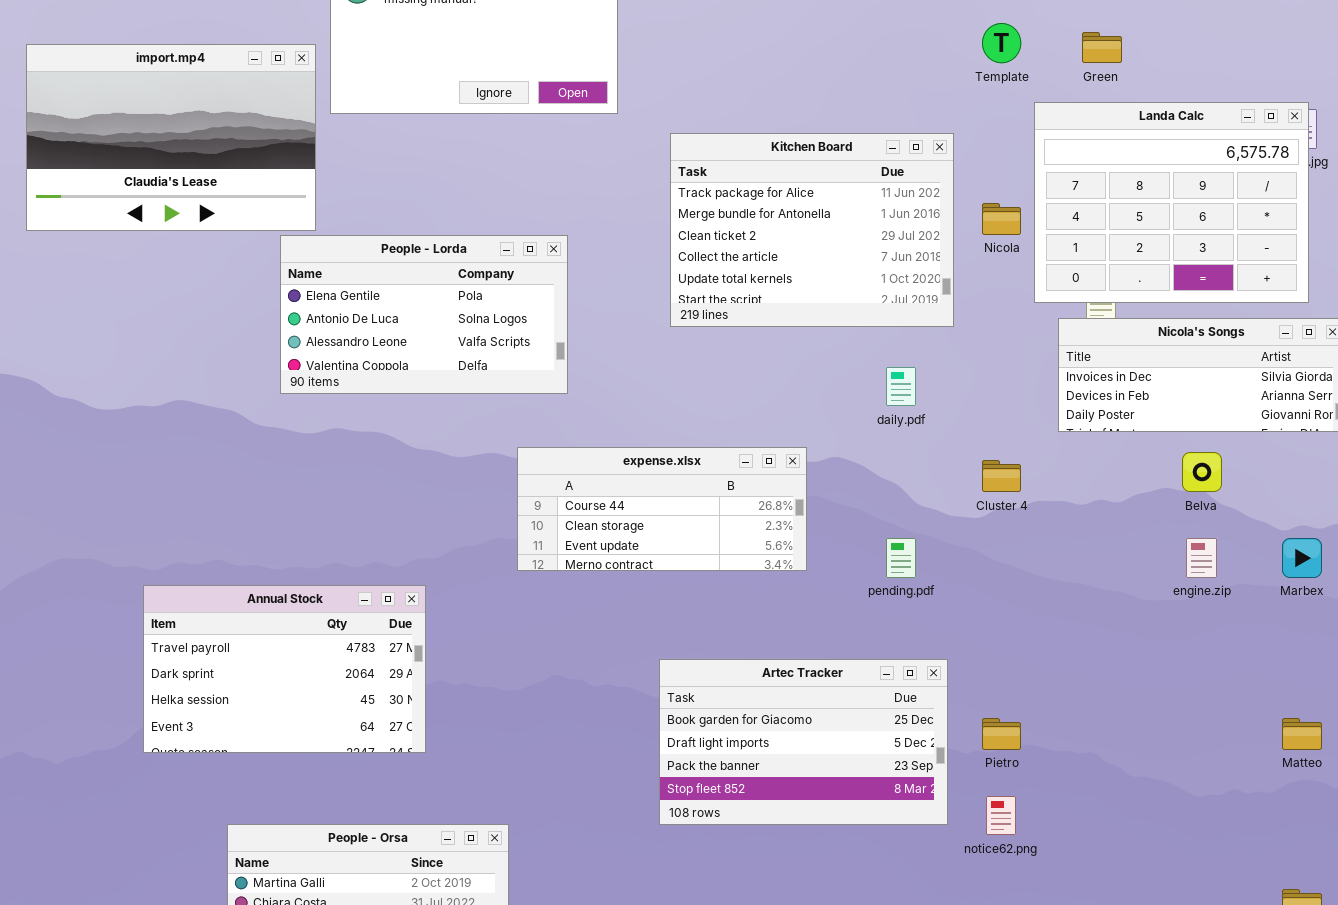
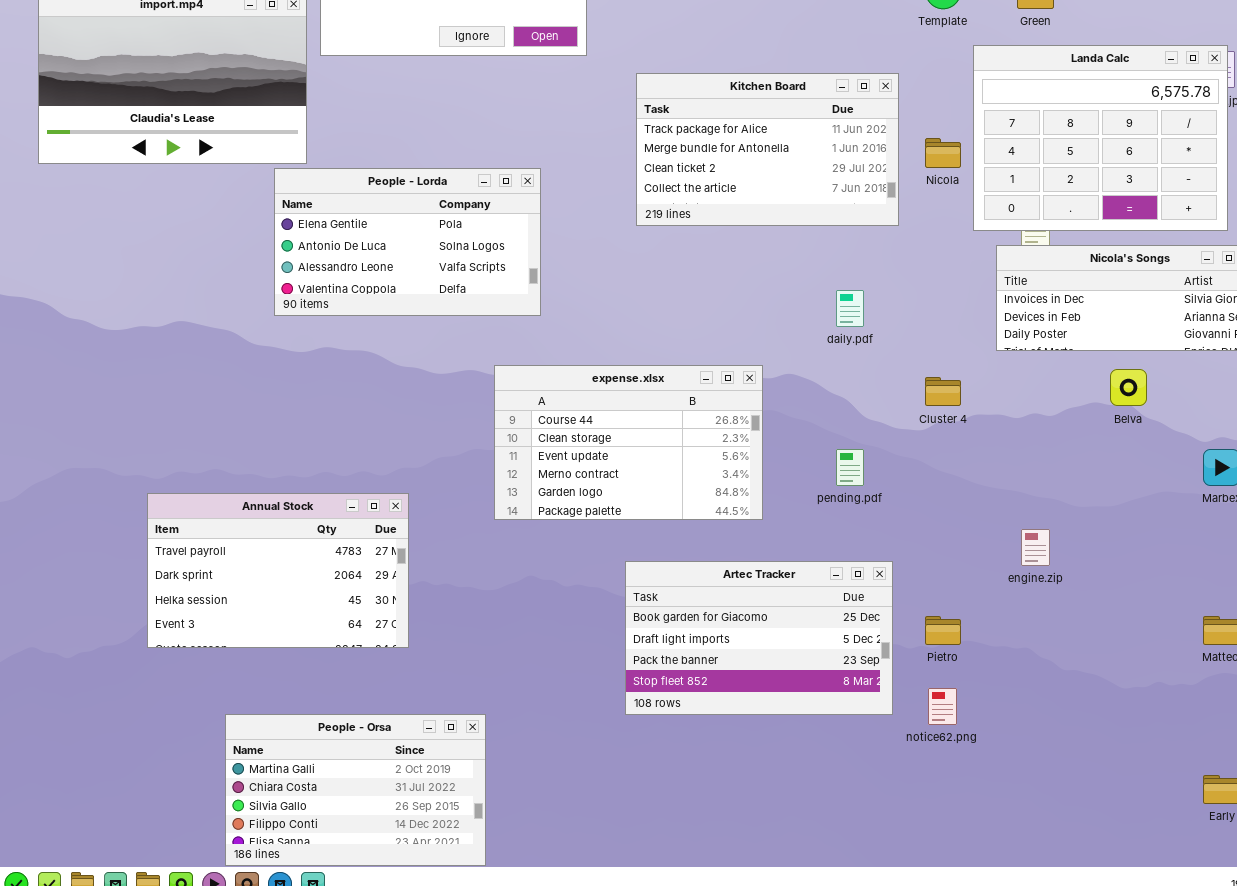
Kitchen Board: [670,133,954,327] -> [636,73,899,226], resized
expense.xlsx: [517,447,807,571] -> [494,365,763,520], resized
engine.zip: [1186,538,1217,578] -> [1021,529,1050,566], moved

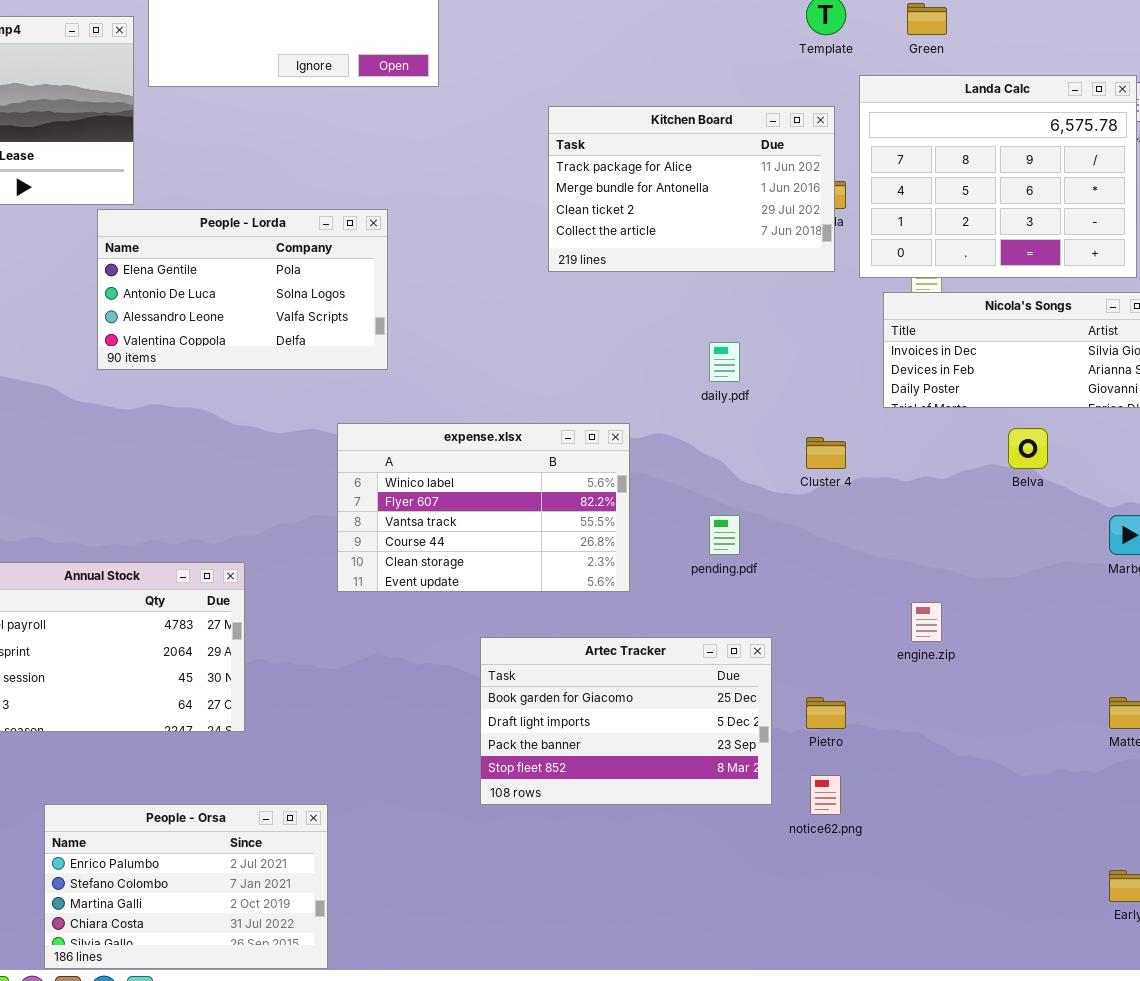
Kitchen Board: [636,73,899,226] -> [548,106,835,272], moved
expense.xlsx: [494,365,763,520] -> [337,423,630,592], scrolled up 3 rows
People - Orsa: [225,714,486,866] -> [44,804,328,969], scrolled up 2 rows

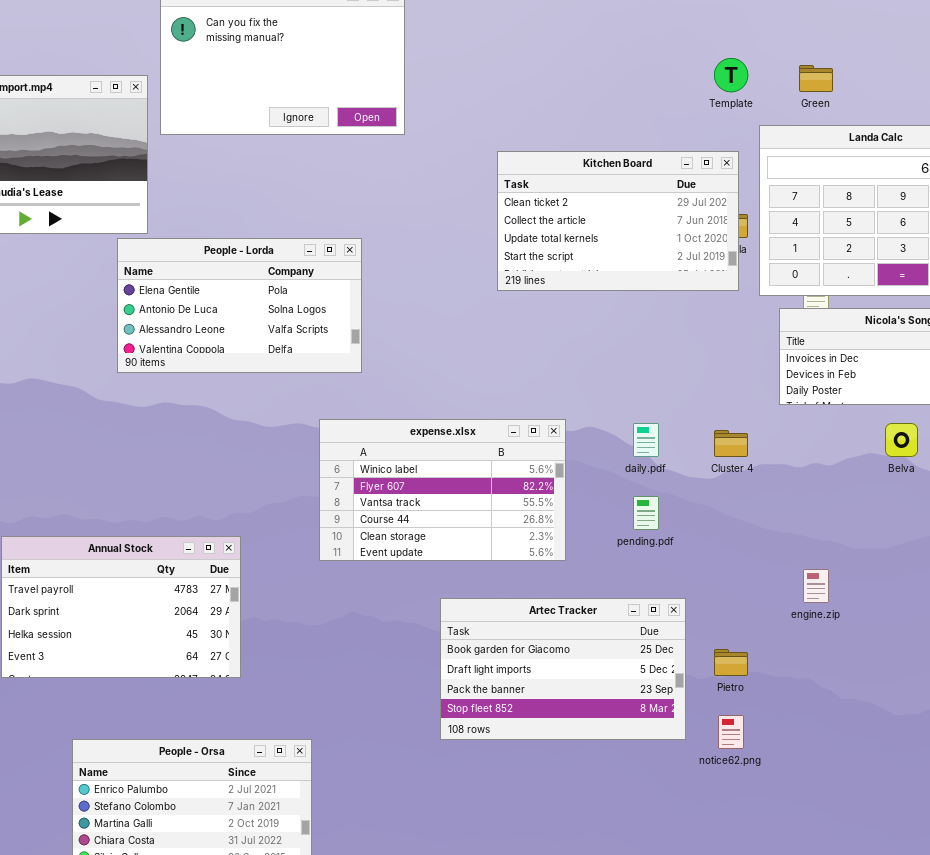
Kitchen Board: [548,106,835,272] -> [497,151,739,291], scrolled down 2 rows
daily.pdf: [709,342,740,382] -> [633,423,659,457], moved

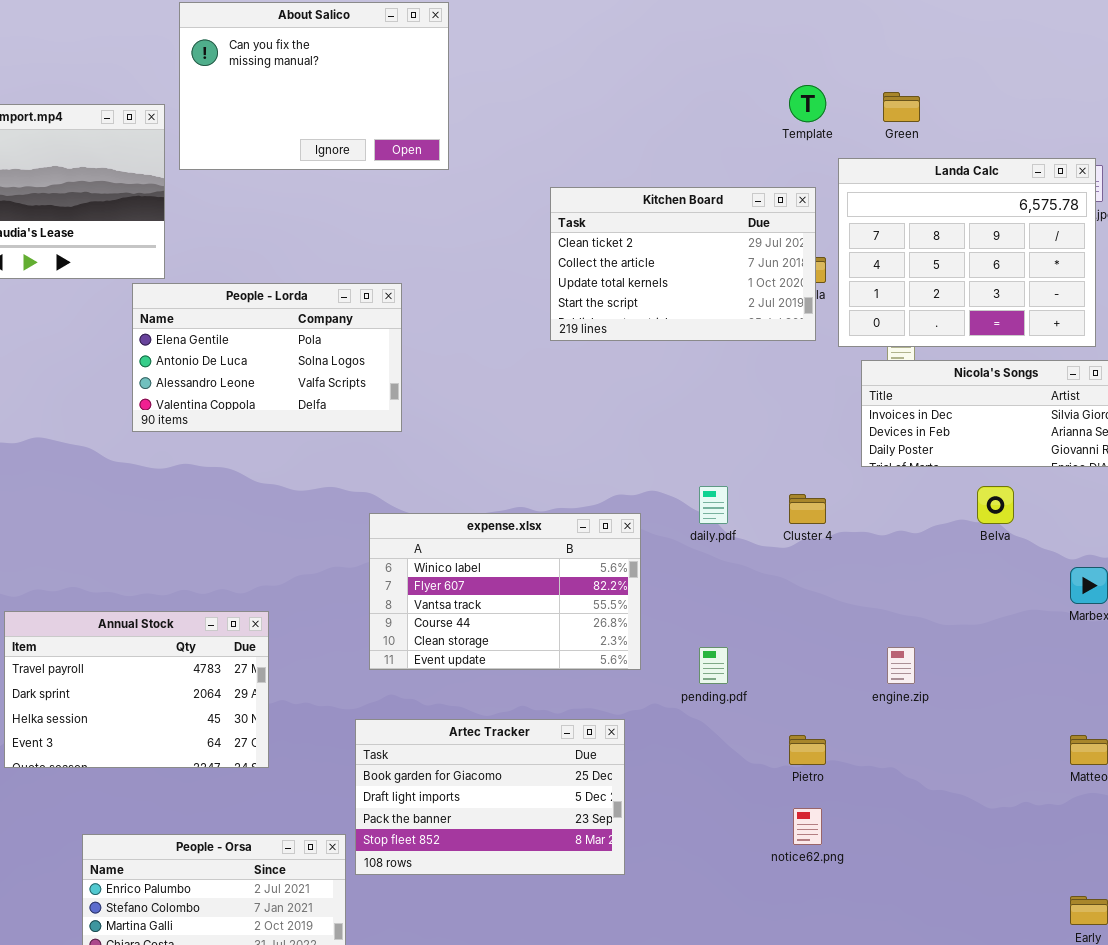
expense.xlsx: [319,419,566,561] -> [369,513,641,670], moved
pending.pdf: [633,496,659,530] -> [699,647,728,684], moved
Artec Tracker: [440,598,686,740] -> [355,719,625,875], moved

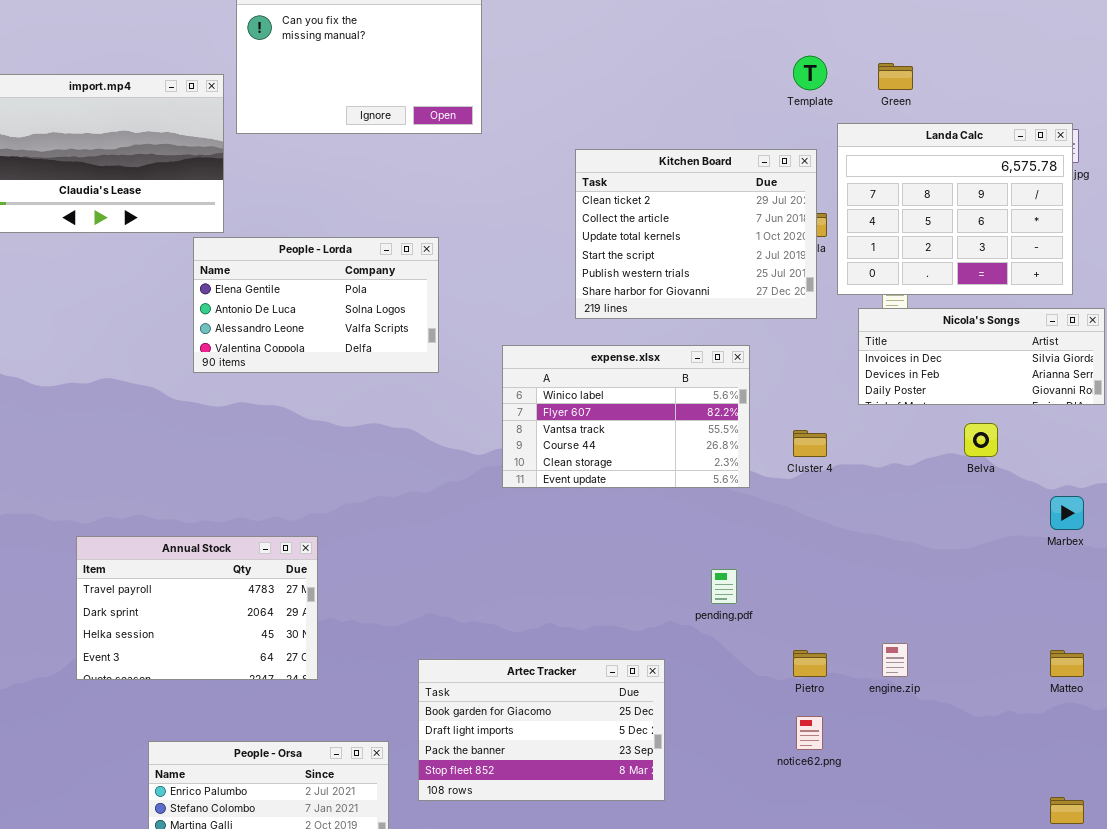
Kitchen Board: [550,187,816,341] -> [575,149,817,319], resized
expense.xlsx: [369,513,641,670] -> [502,345,750,488], moved
engine.zip: [887,647,915,684] -> [882,643,908,677], moved
Artec Tracker: [355,719,625,875] -> [418,659,665,801], moved

